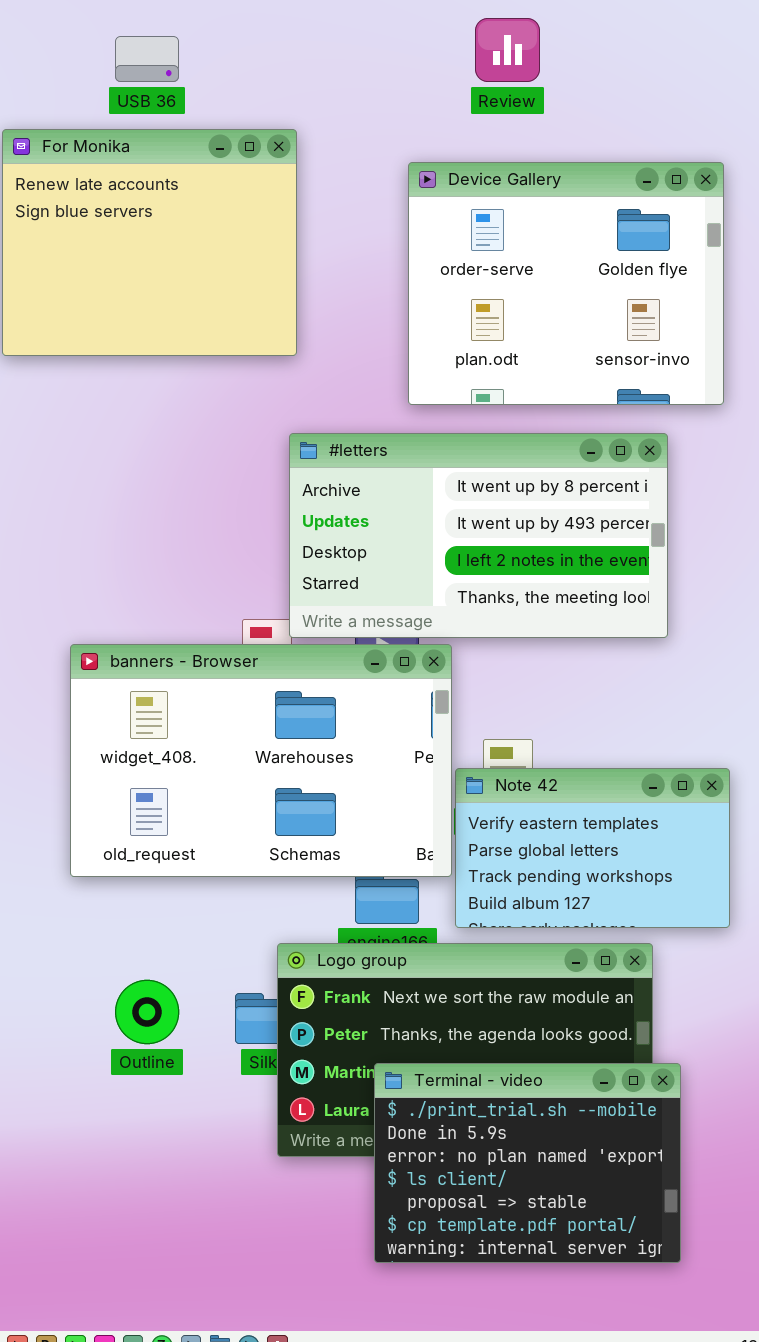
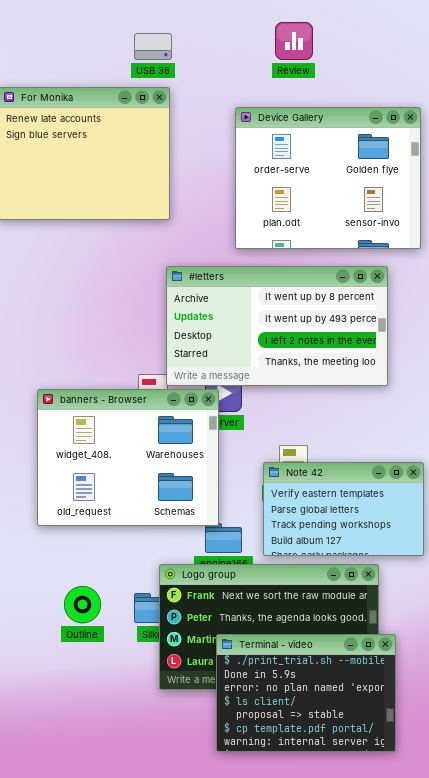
USB 36: [115,36,179,82] -> [134,33,172,60], moved
banners - Browser: [70,644,452,877] -> [37,389,219,526], resized

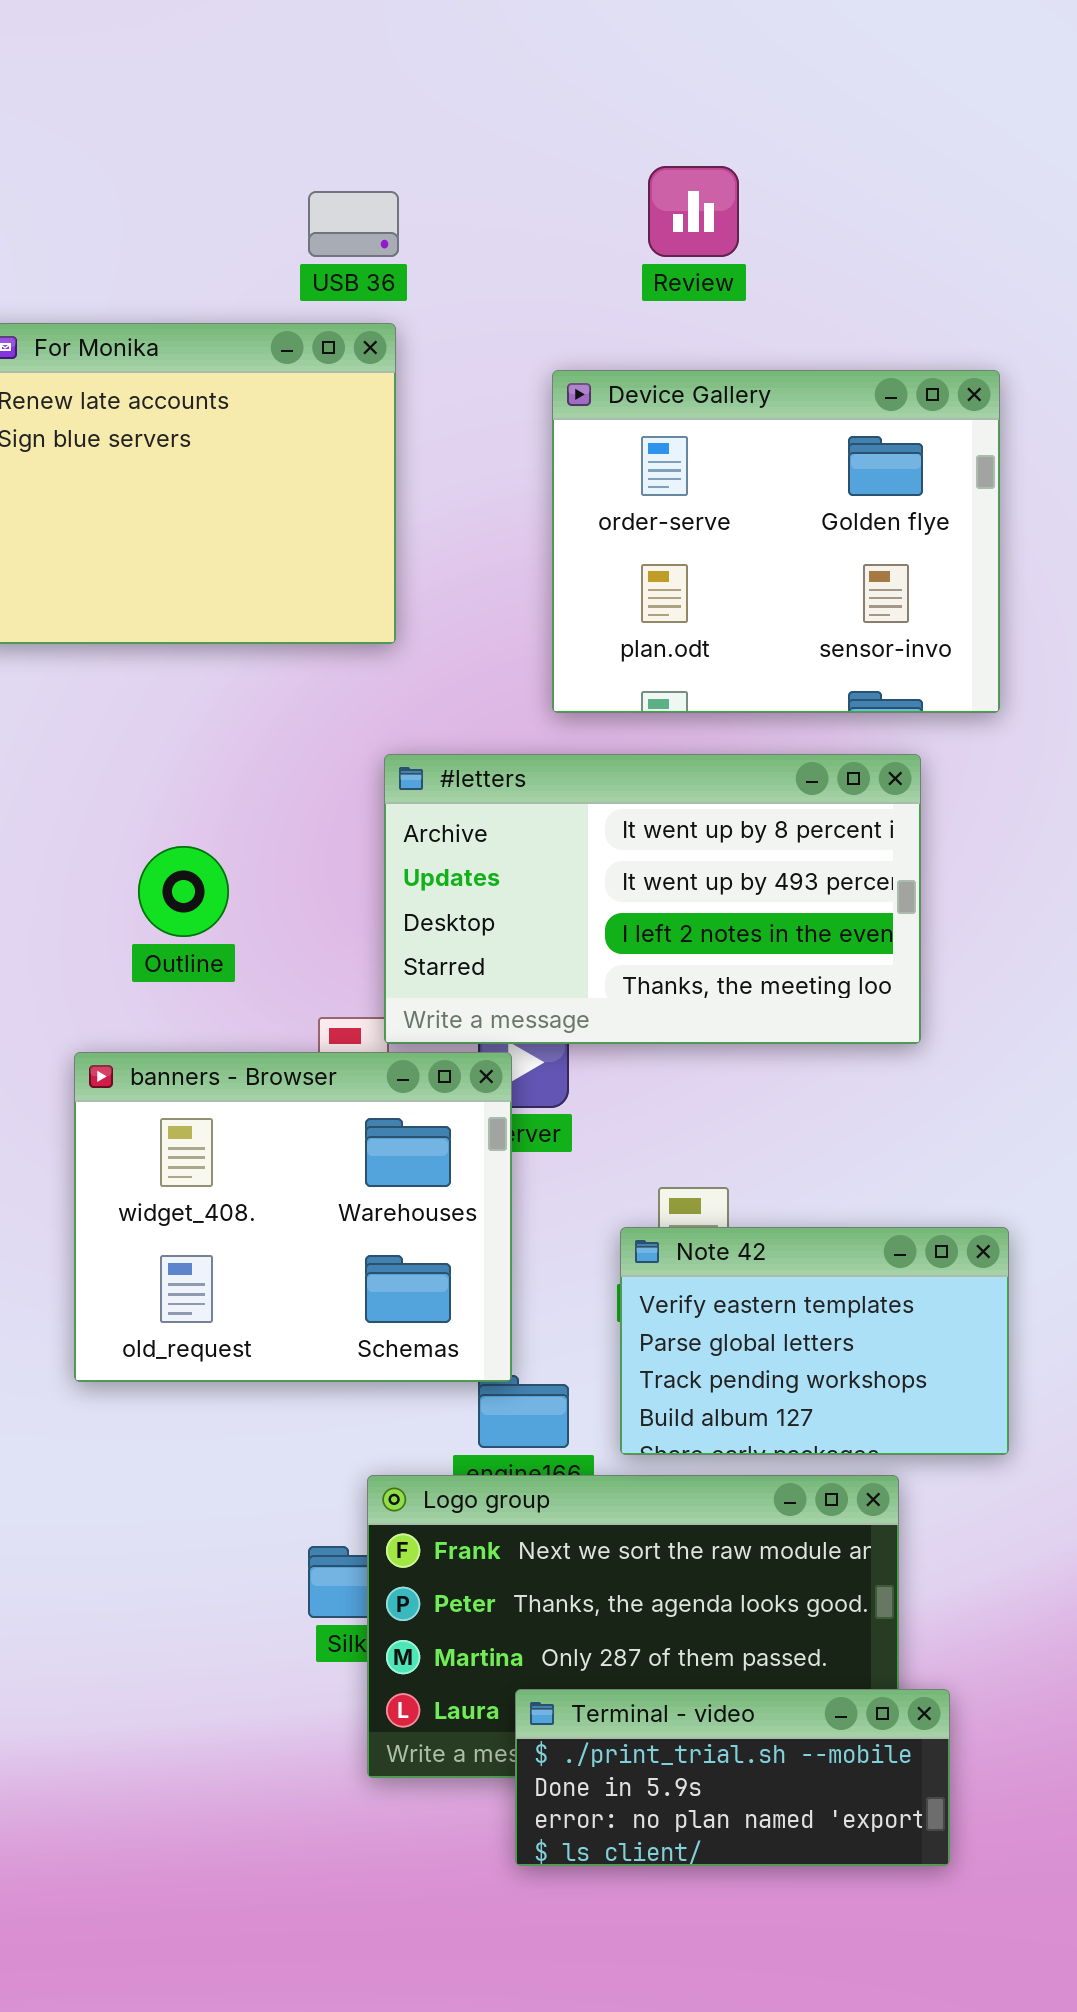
Outline: [64,586,101,623] -> [138,846,229,937], moved
Terminal - video: [216,634,396,752] -> [515,1689,950,1866], moved, resized

